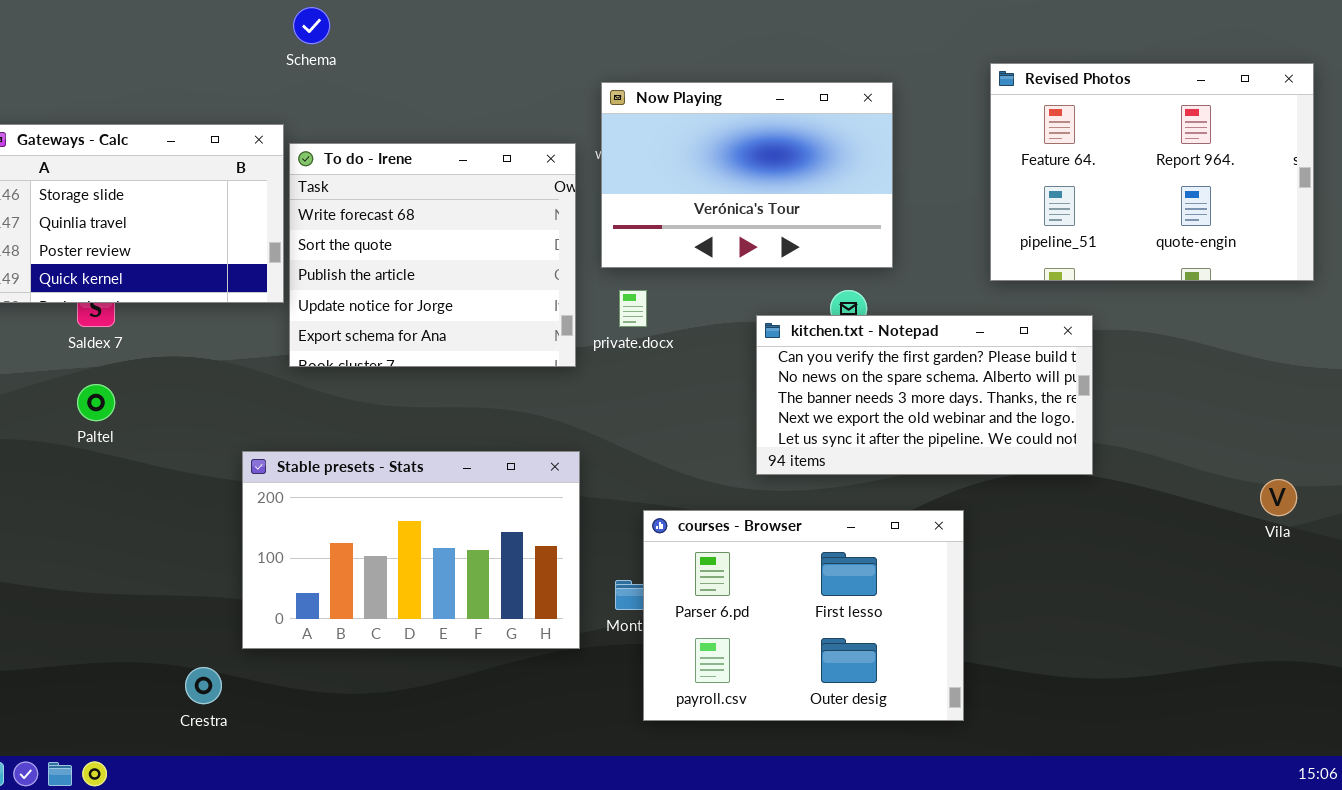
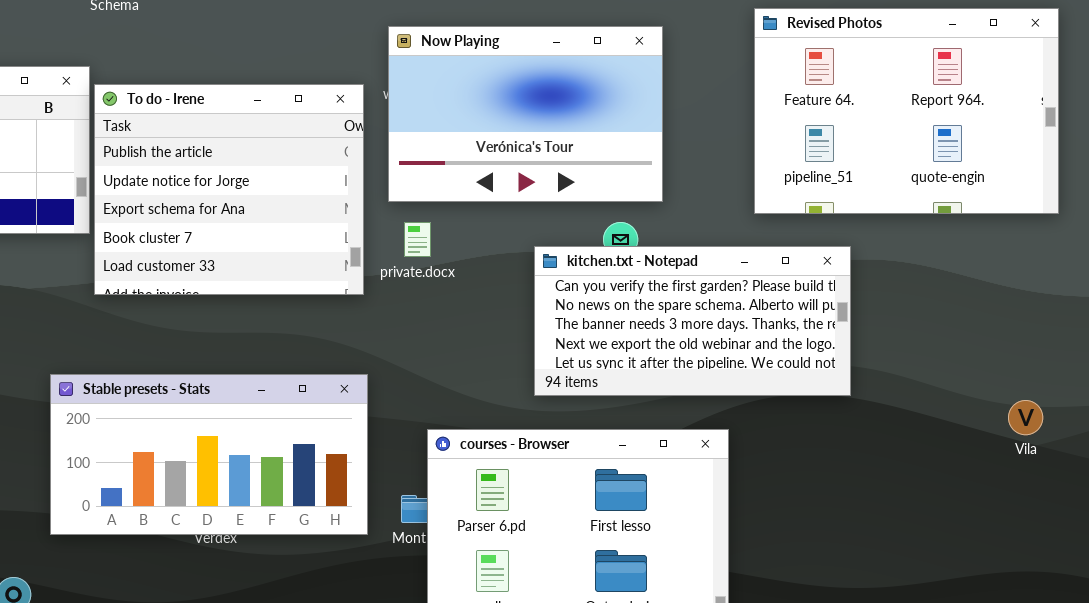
To do - Irene: [289,143,576,367] -> [94,84,364,295], scrolled down 2 rows
Stable presets - Stats: [242,451,580,649] -> [50,374,368,535], resized

